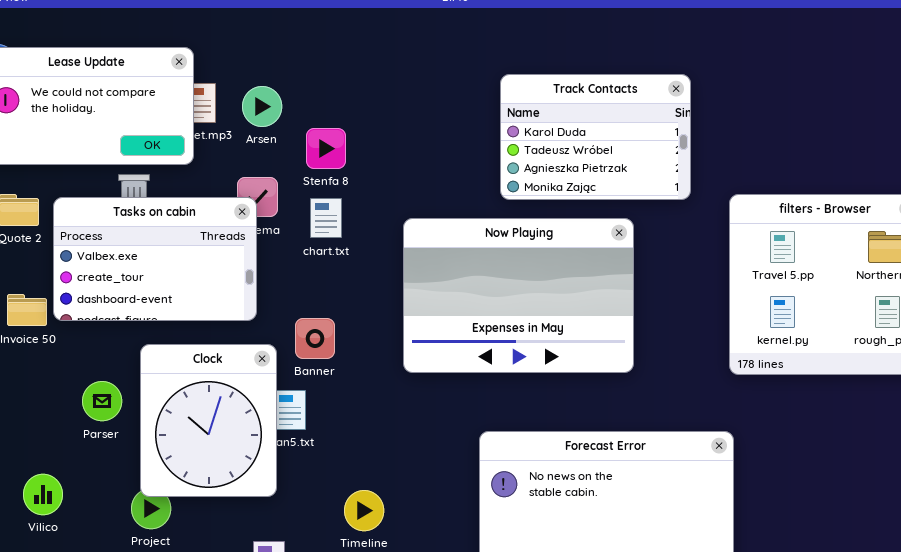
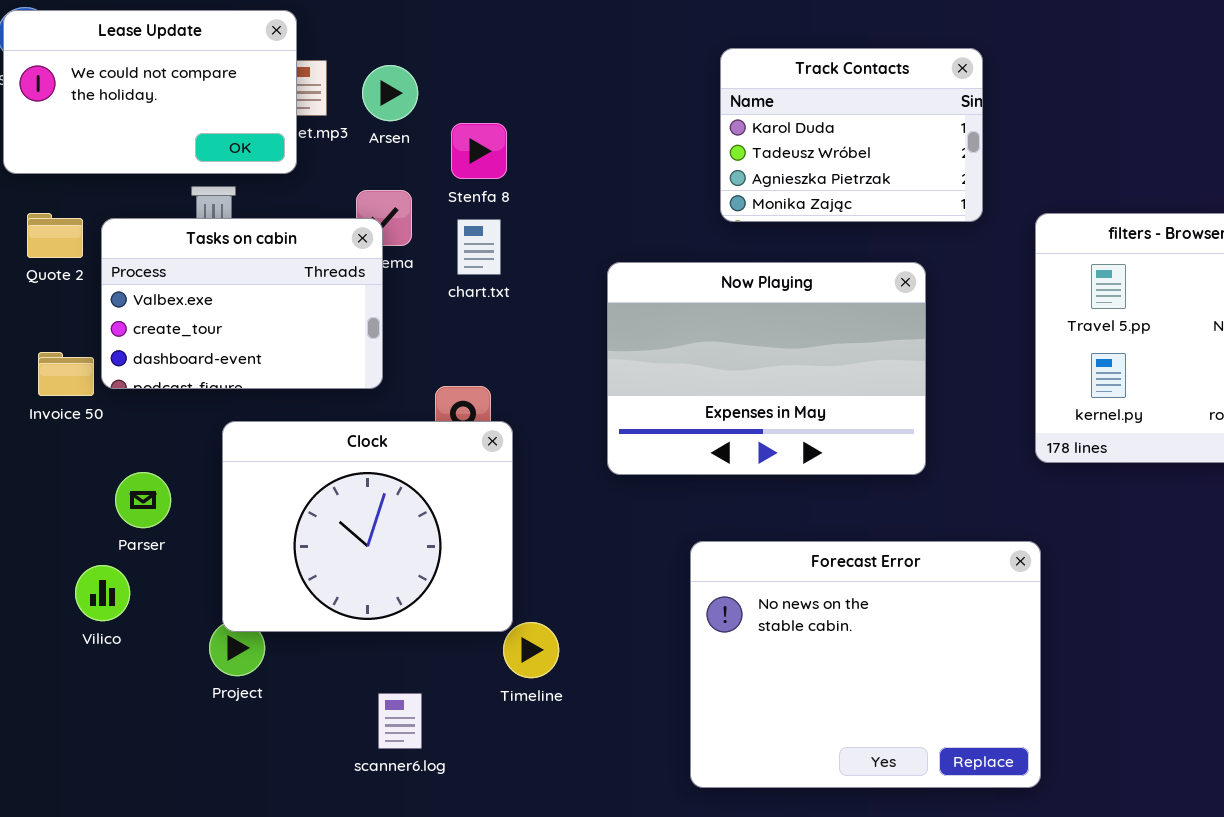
Now Playing: [403,218,634,373] -> [607,262,926,475], moved
Clock: [140,344,277,497] -> [222,421,513,632], resized
Parser: [82,381,122,421] -> [115,472,171,528], moved
Vilico: [23,474,63,515] -> [75,565,130,621], moved

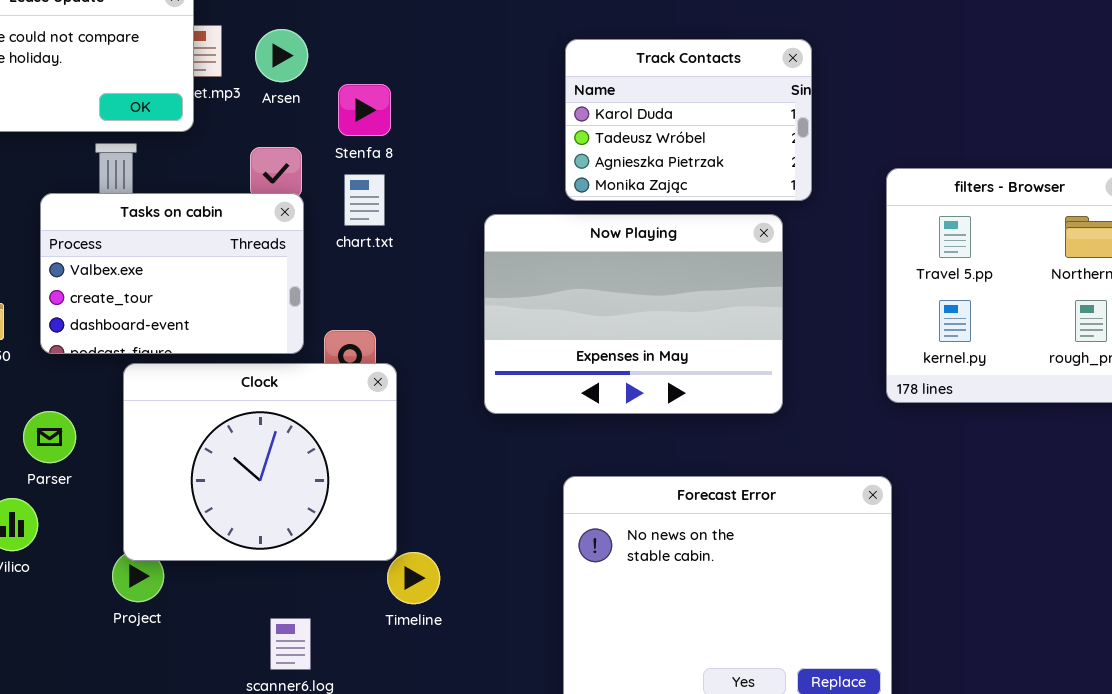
Track Contacts: [720,48,983,222] -> [565,39,812,201], moved
Tasks on cabin: [101,218,383,389] -> [40,193,304,354], moved

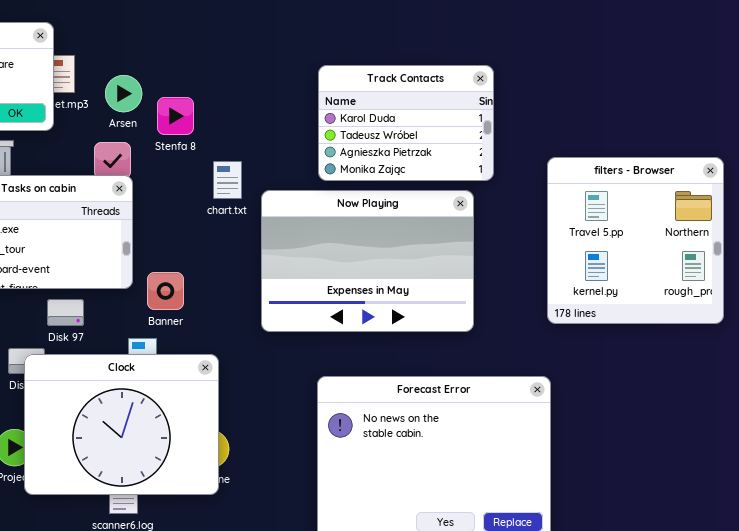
Arsen: [255,29,308,82] -> [105,75,142,112], moved
chart.txt: [344,174,385,226] -> [213,161,242,199], moved
Clock: [123,363,397,561] -> [24,354,219,495], moved

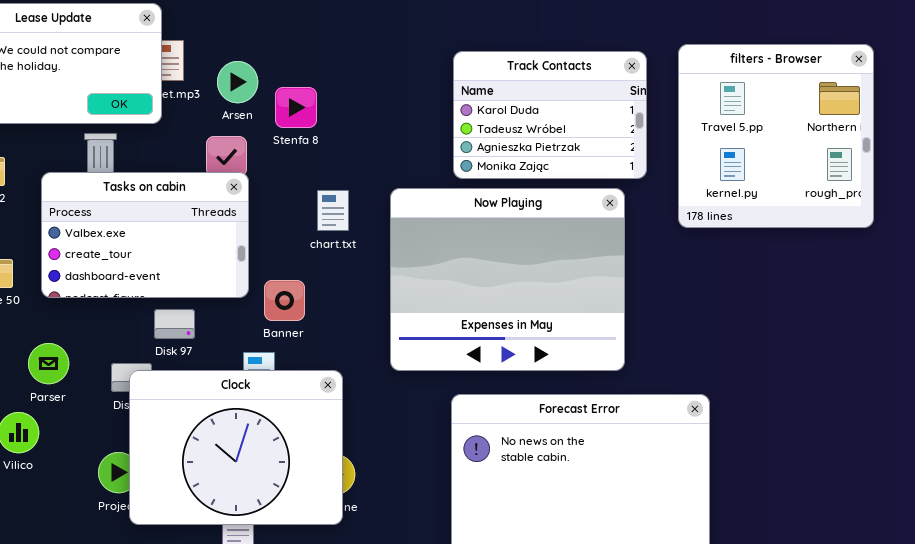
filters - Browser: [547,157,724,324] -> [678,44,874,228], moved
chart.txt: [213,161,242,199] -> [317,190,349,231], moved
Now Playing: [261,190,474,332] -> [390,188,625,371], resized

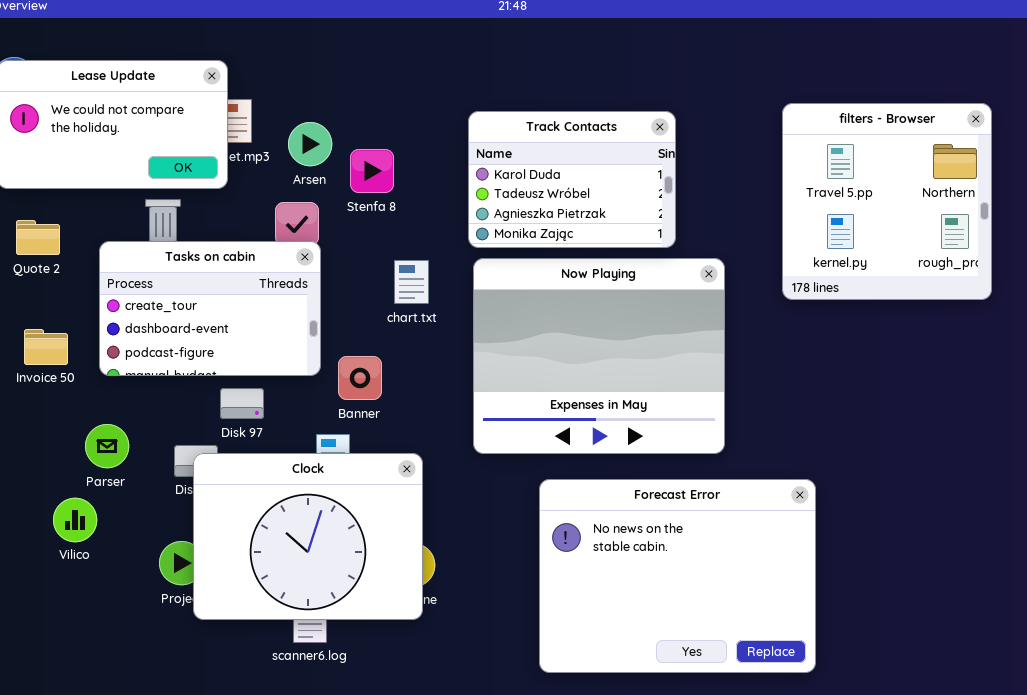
Track Contacts: [453,51,647,179] -> [468,111,676,248], moved
Tasks on cabin: [41,172,249,298] -> [99,241,321,376], scrolled down 1 row

